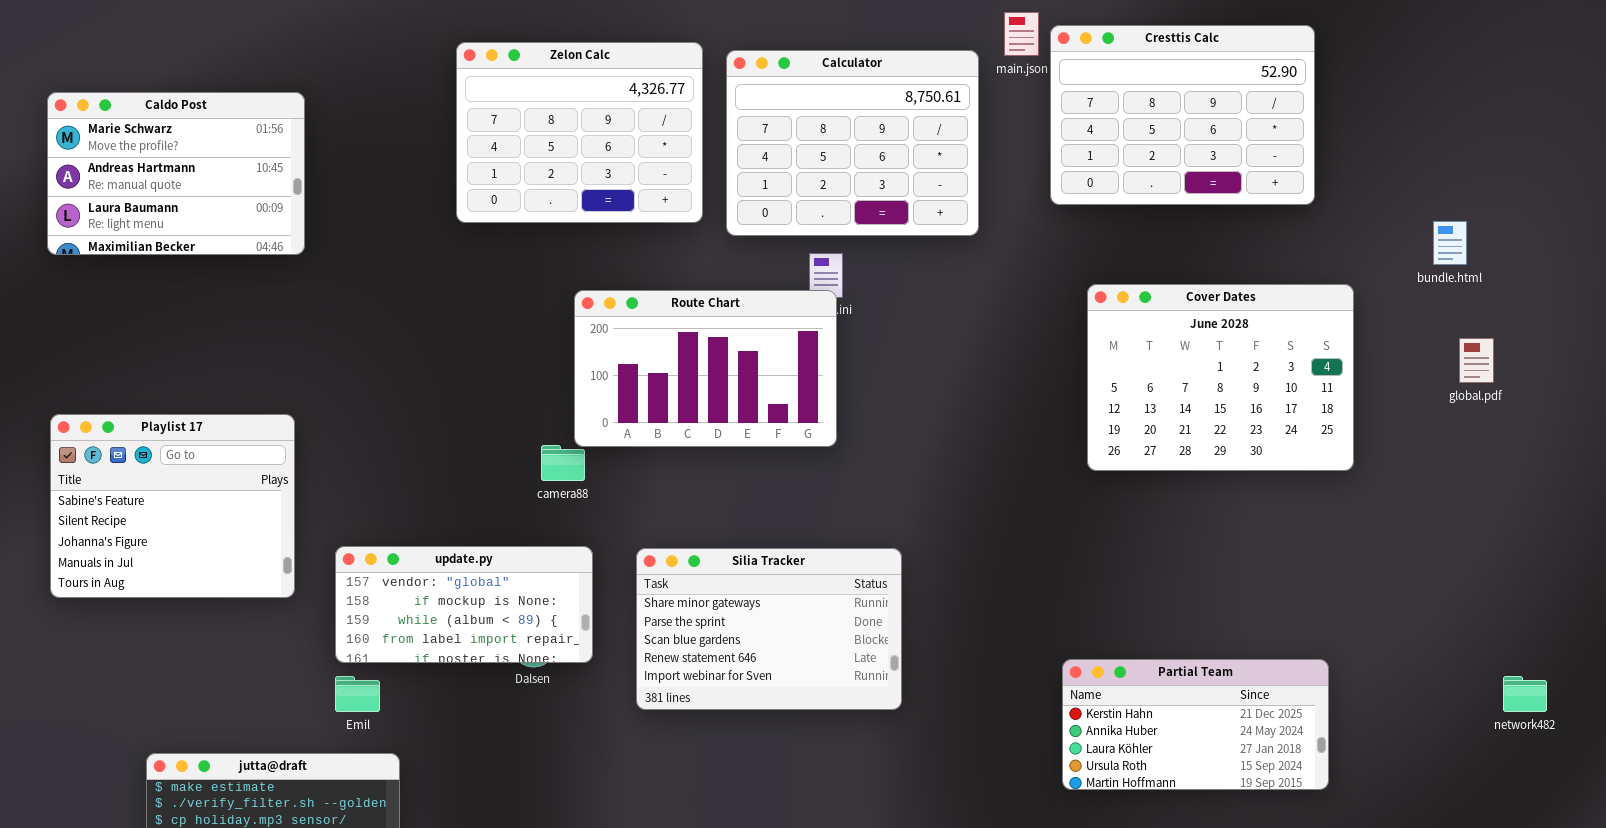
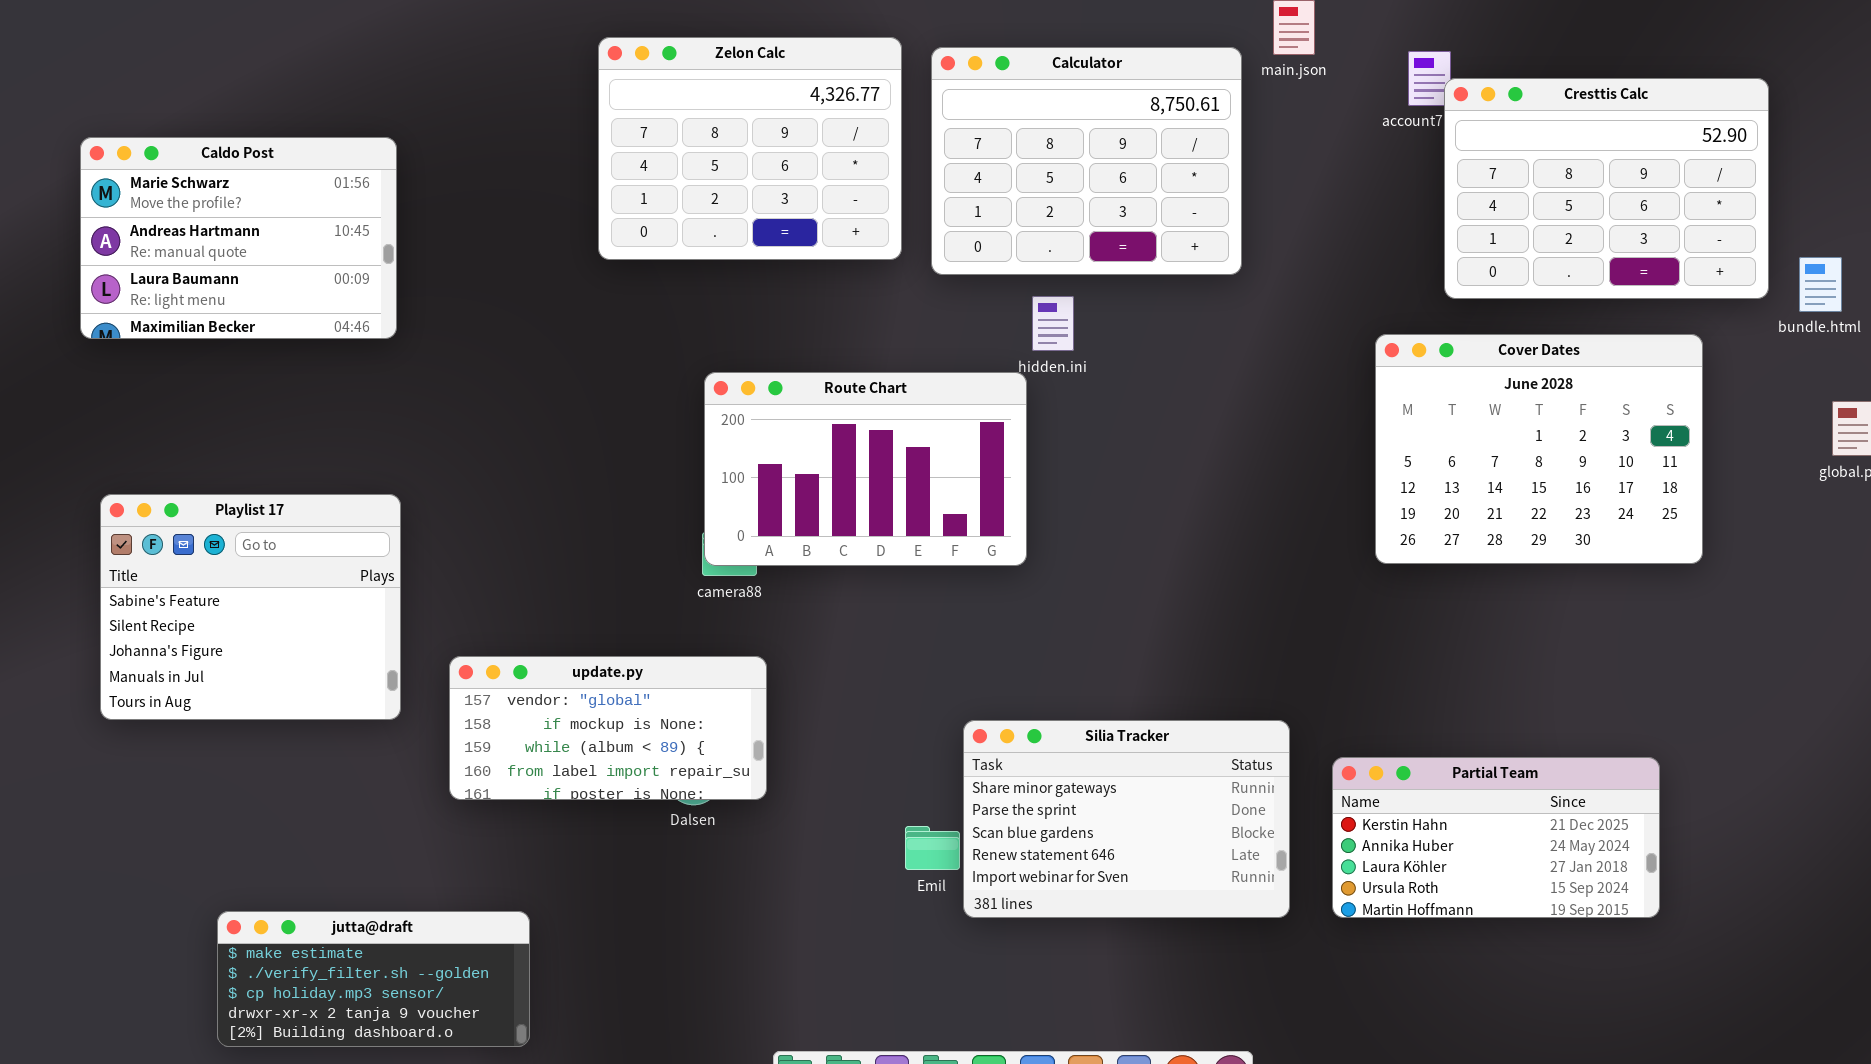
Cresttis Calc: [1050,25,1315,205] -> [1444,78,1769,299], moved
Caldo Post: [47,92,305,255] -> [80,137,397,339], moved
Route Chart: [574,290,837,447] -> [704,372,1027,566], moved
Silia Tracker: [636,548,902,710] -> [963,720,1290,918], moved
Partial Team: [1062,659,1329,790] -> [1332,757,1660,918], moved
Emil: [335,676,380,712] -> [905,826,960,870], moved

